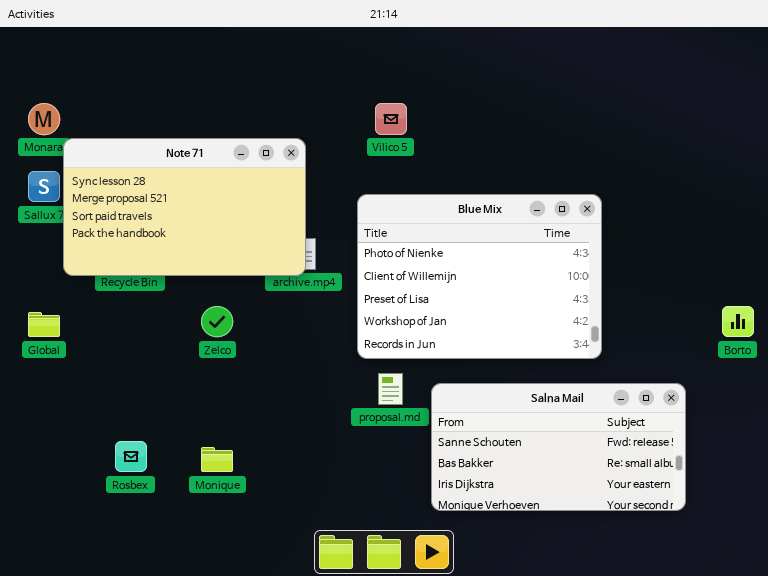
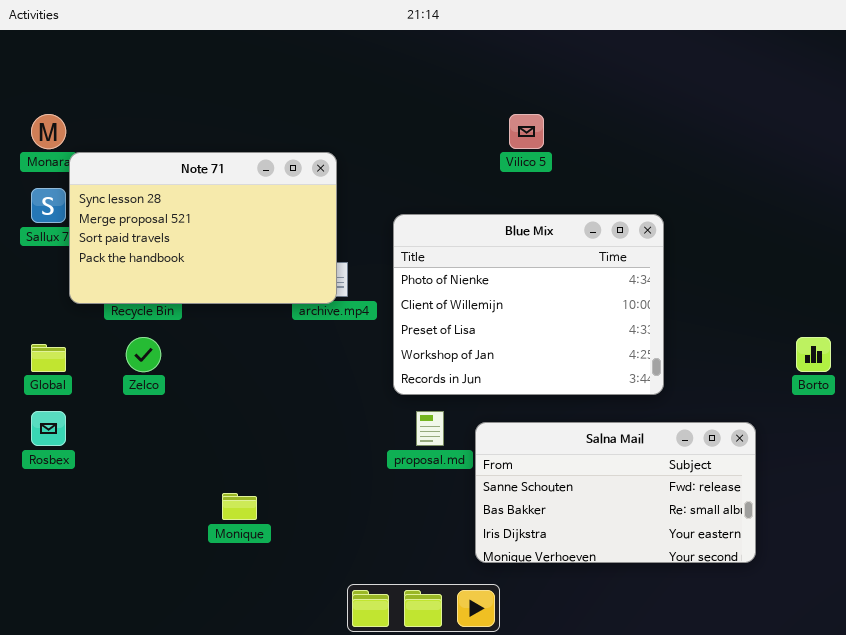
Vilico 5: [375,103,407,135] -> [509,114,544,149], moved
Zelco: [201,306,233,337] -> [126,337,161,372], moved
Rosbex: [115,441,147,472] -> [31,411,66,446], moved

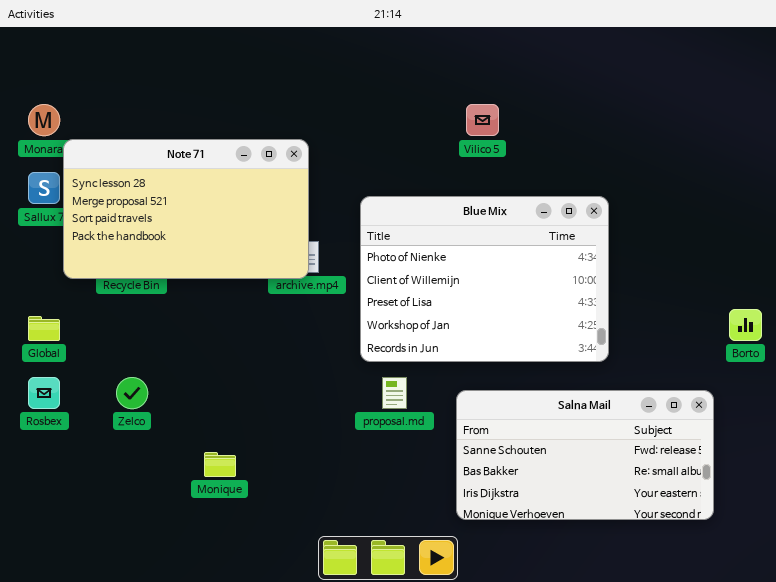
Zelco: [126,337,161,372] -> [116,377,148,409], moved
Salna Mail: [475,422,756,563] -> [456,390,714,520], moved

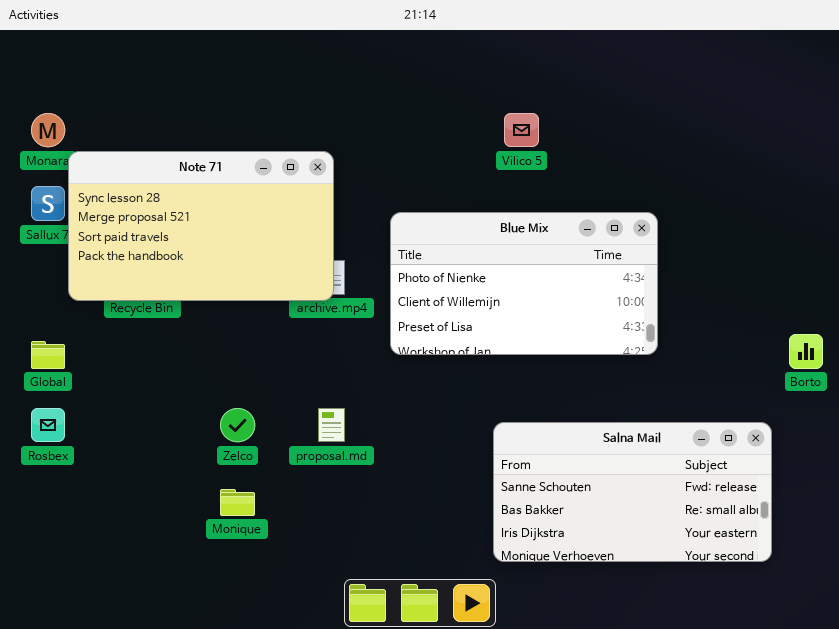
Blue Mix: [360,196,609,362] -> [390,212,658,355], resized
Zelco: [116,377,148,409] -> [220,408,255,442], moved
proposal.md: [382,377,407,409] -> [318,408,345,442], moved

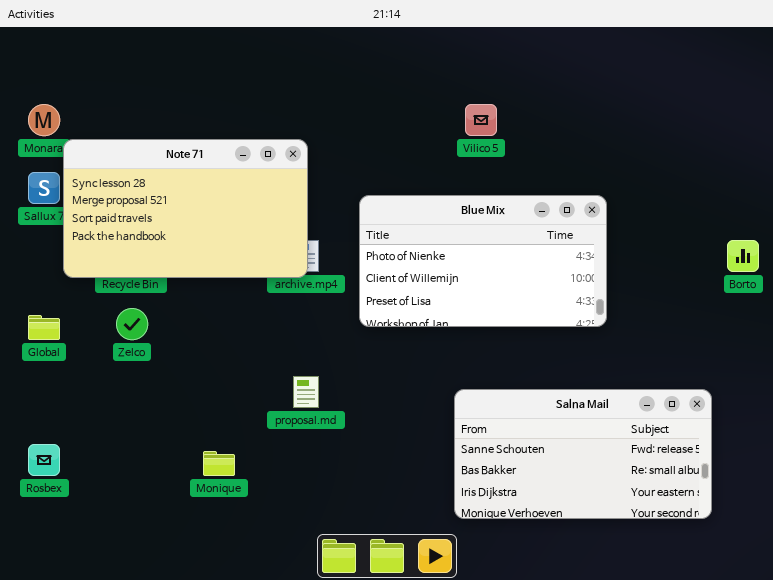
Borto: [789,334,823,369] -> [727,240,759,272], moved
Rosbex: [31,408,65,442] -> [28,444,60,476], moved
Zelco: [220,408,255,442] -> [116,308,148,340], moved

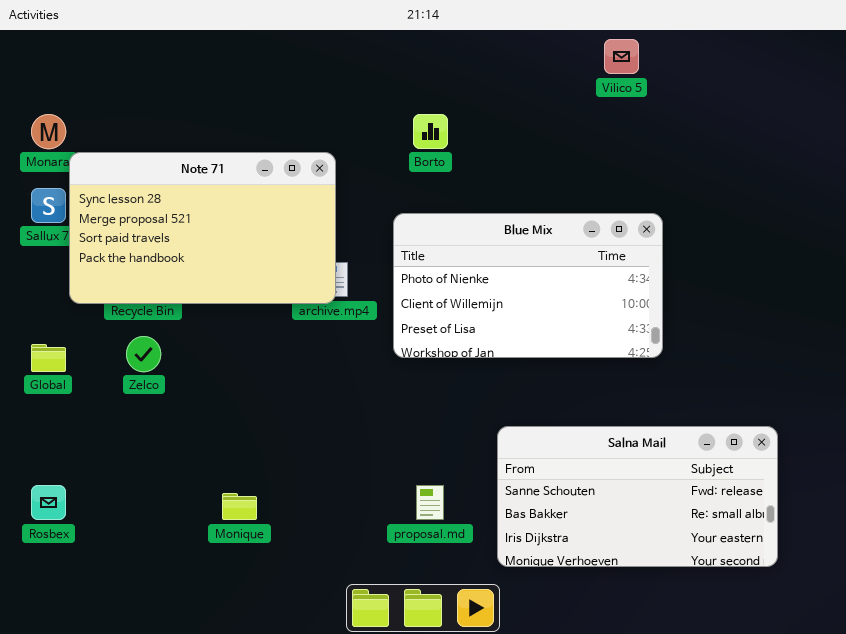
Vilico 5: [465,104,497,136] -> [604,39,639,74], moved
Borto: [727,240,759,272] -> [413,114,448,149], moved
proposal.md: [293,376,319,408] -> [416,485,444,520], moved

